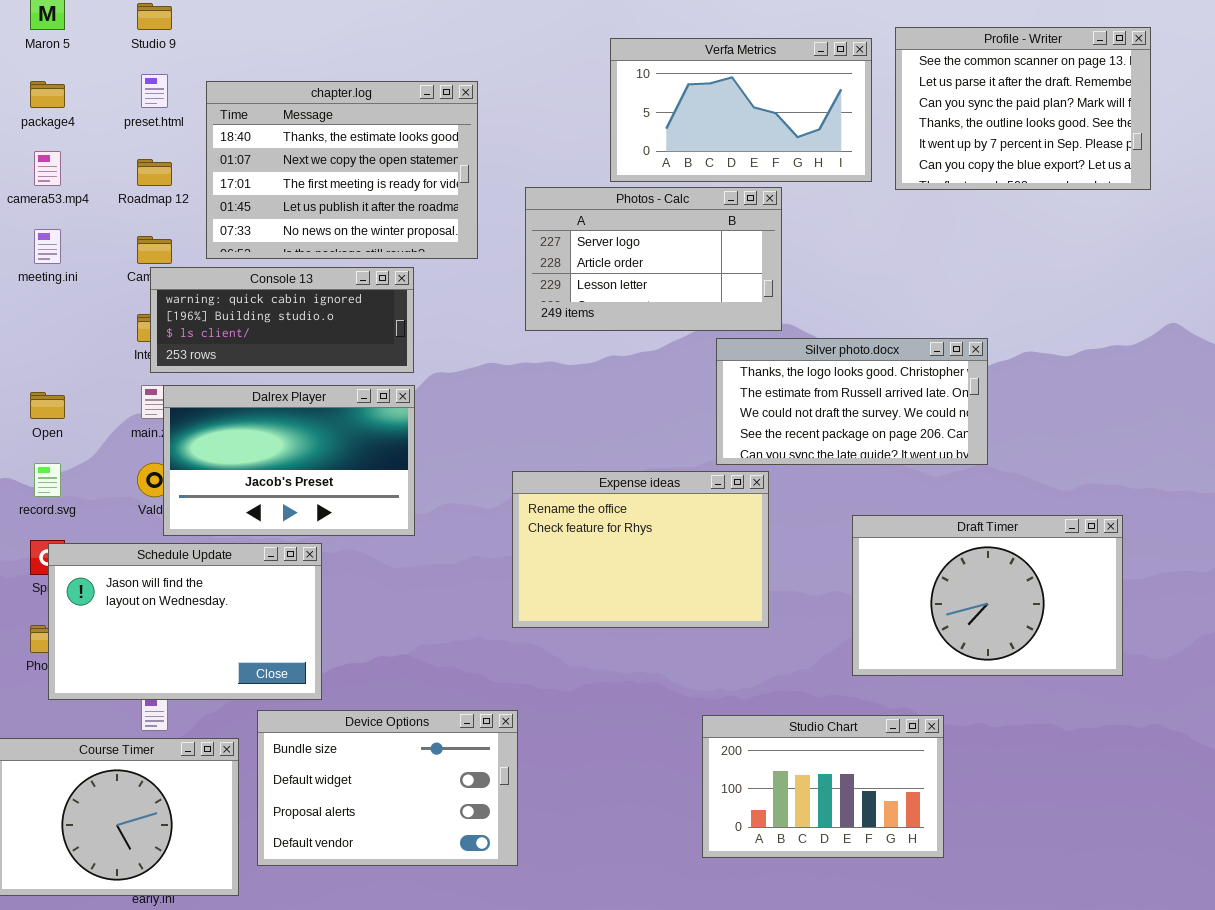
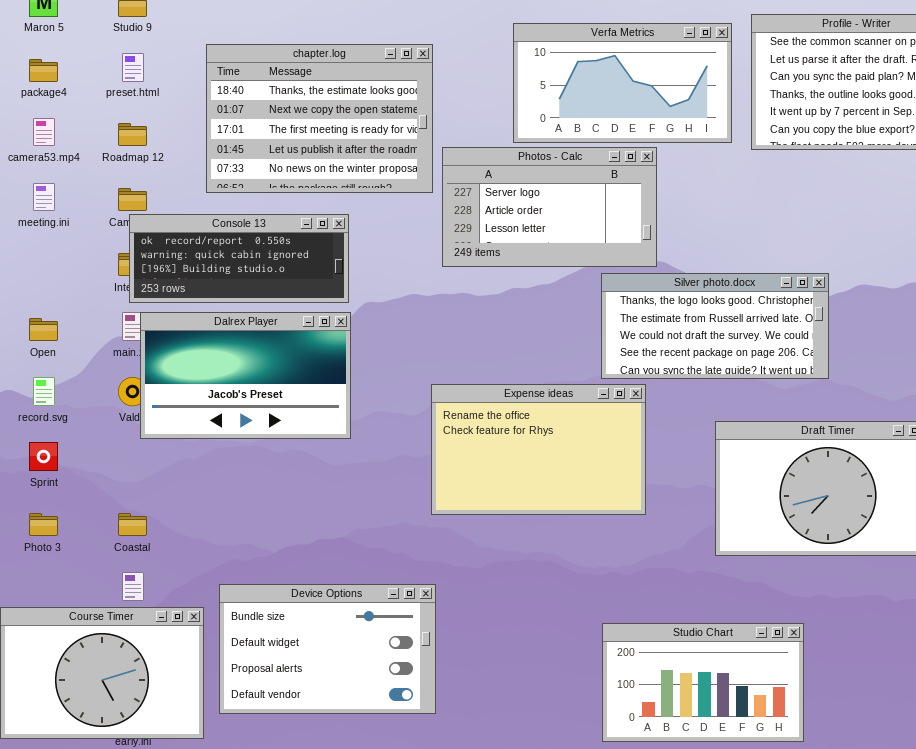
chapter.log: [206,81,478,259] -> [206,44,433,193], moved
Console 13: [150,267,414,373] -> [129,214,349,303], scrolled up 1 row
Schedule Update: [48,543,322,700] -> none, closed
Studio Chart: [702,715,944,858] -> [602,623,804,742], moved

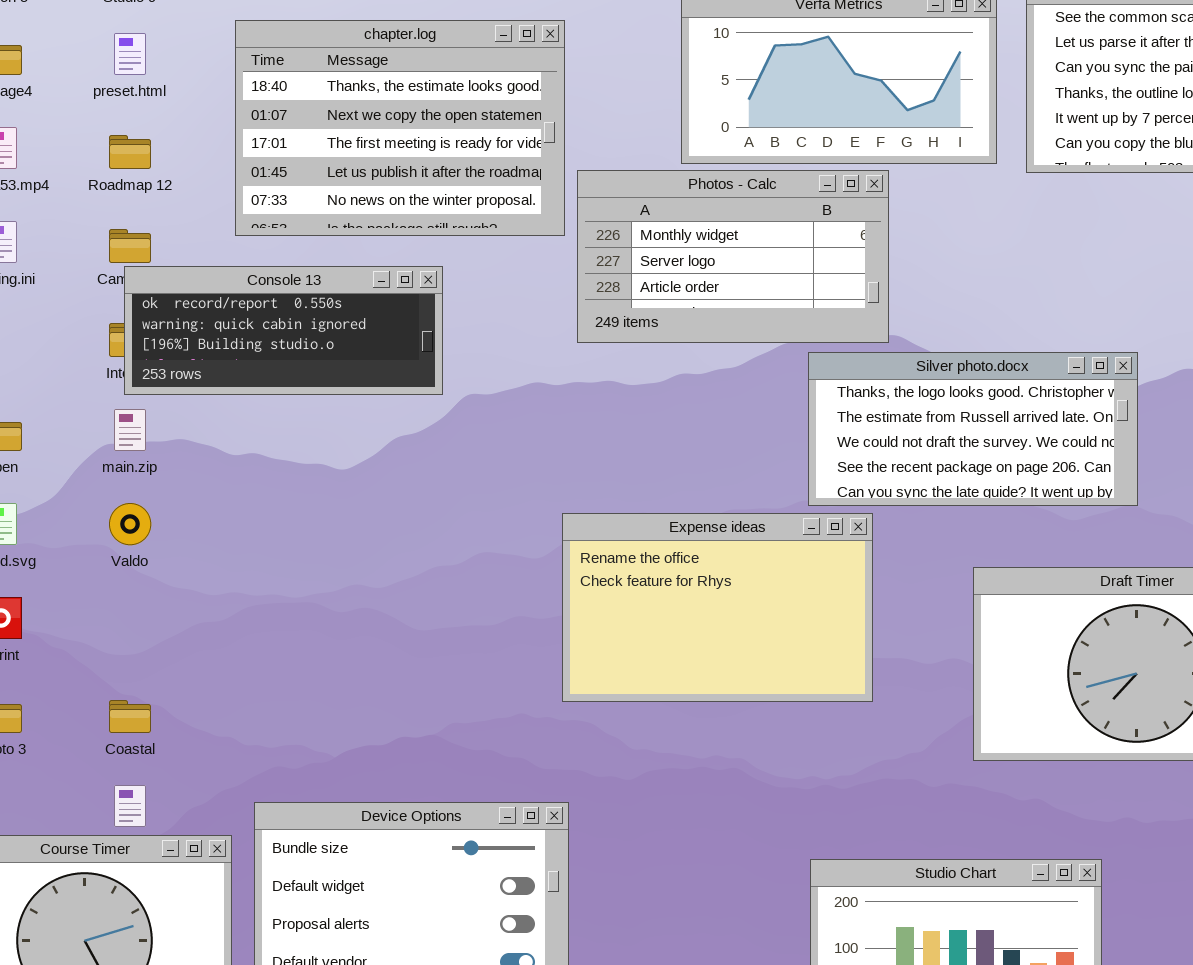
Photos - Calc: [442,147,657,267] -> [577,170,889,343], scrolled up 1 row
Dalrex Player: [140,312,351,439] -> none, closed

